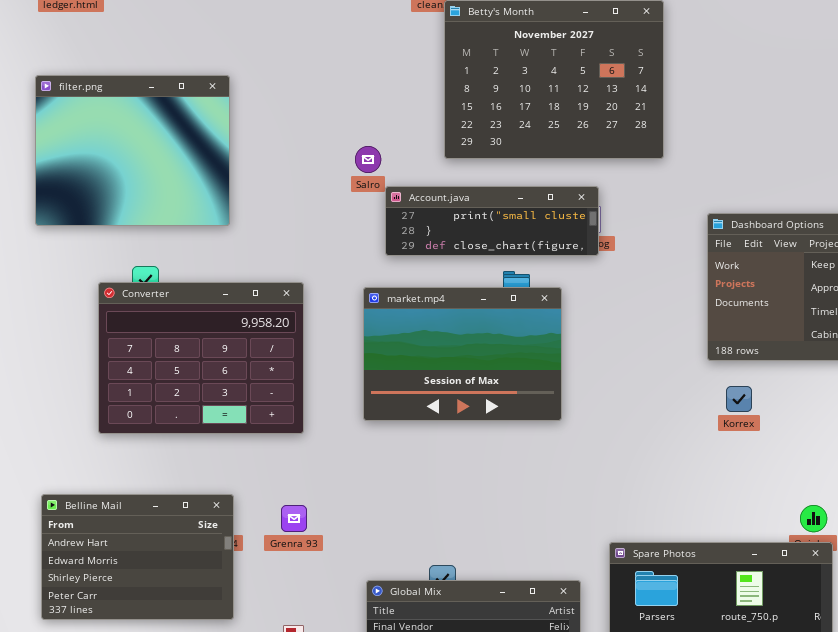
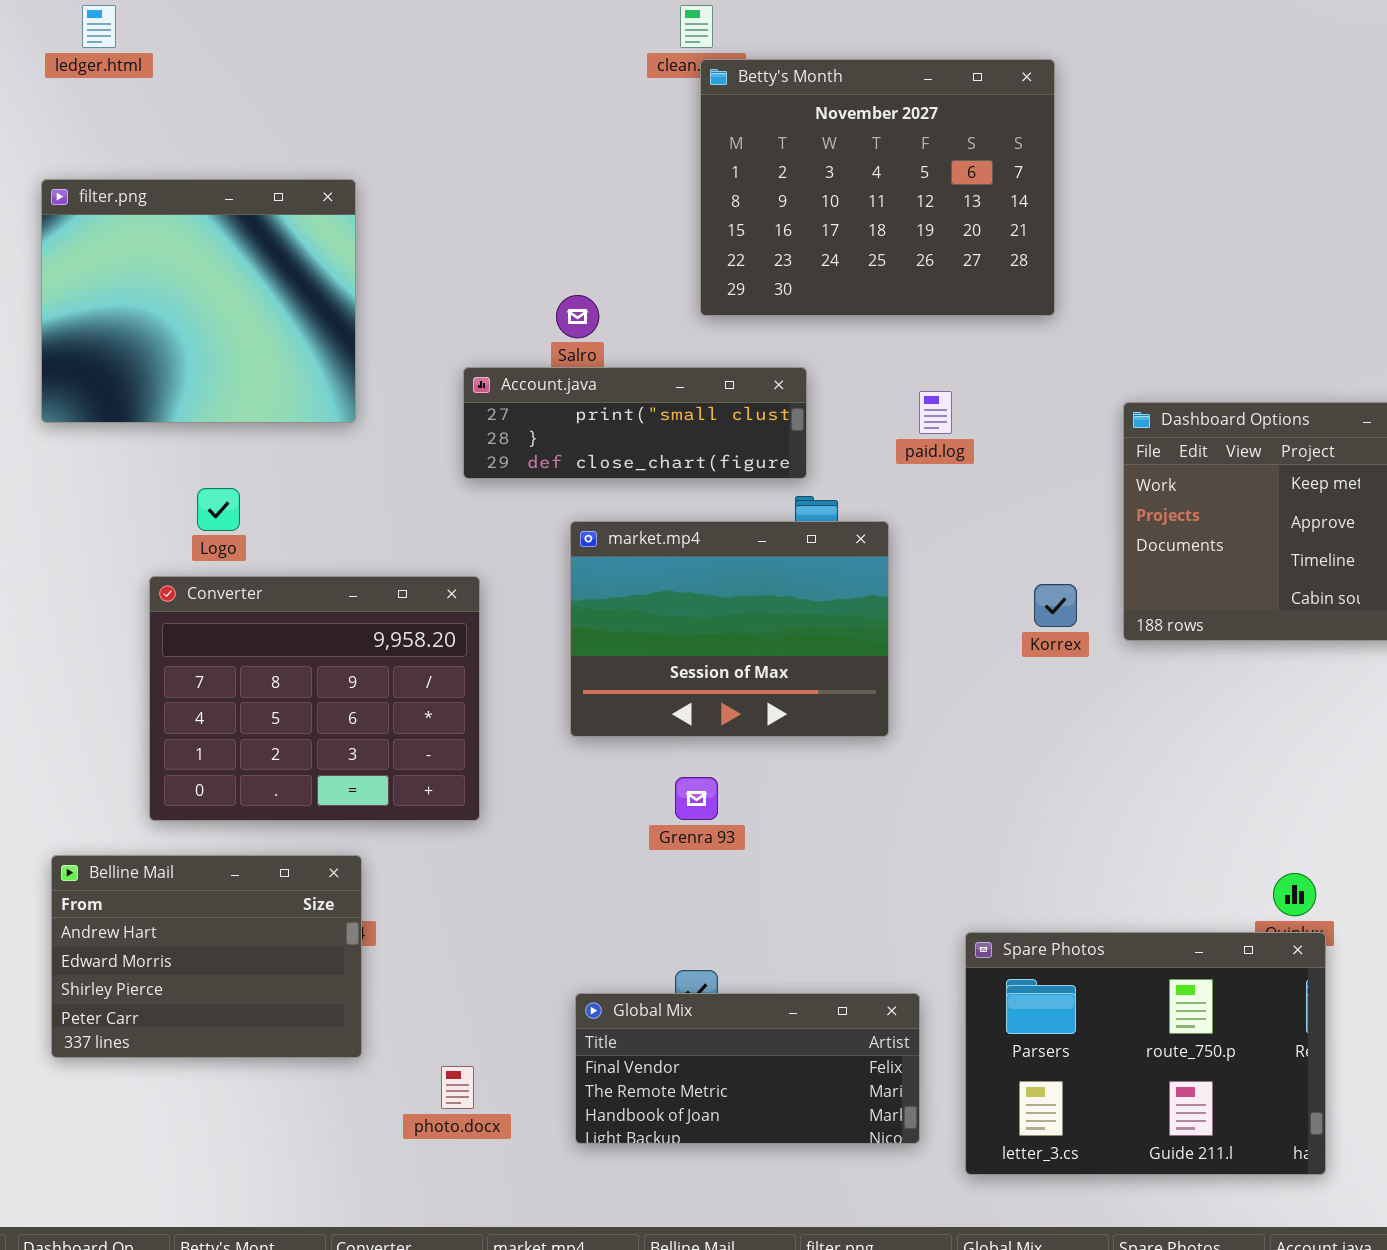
Account.java: [385,186,599,256] -> [463,367,807,479], moved
Converter: [98,282,304,434] -> [149,576,480,821], moved
Korrex: [726,386,752,412] -> [1034,584,1077,627], moved
Grenra 93: [281,505,307,532] -> [675,777,718,820], moved

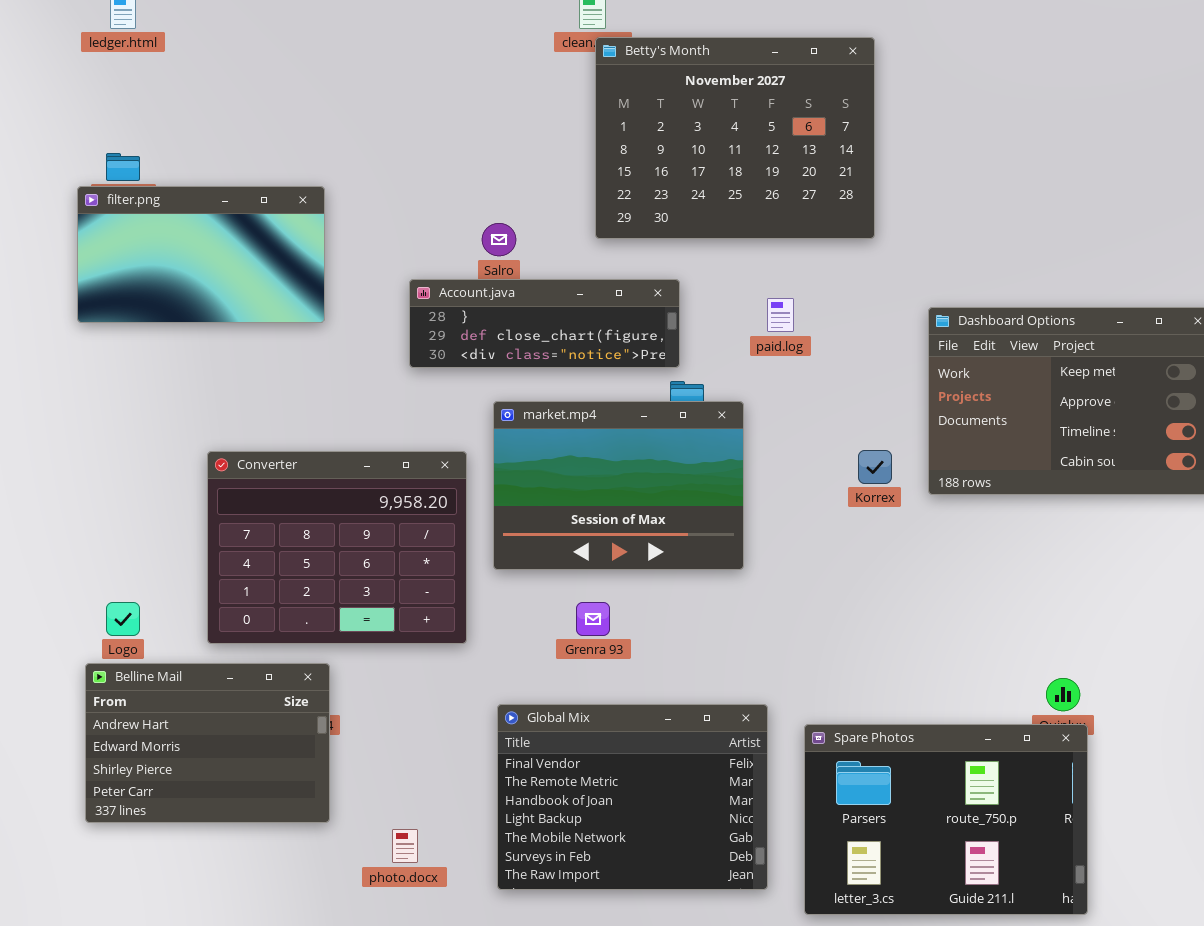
filter.png: [41,179,356,423] -> [77,186,325,323], resized
Account.java: [463,367,807,479] -> [409,279,680,368], scrolled down 1 row
Logo: [197,488,240,531] -> [106,602,140,636], moved
Converter: [149,576,480,821] -> [207,451,467,644], moved
Global Mix: [575,993,920,1144] -> [497,704,768,890], resized

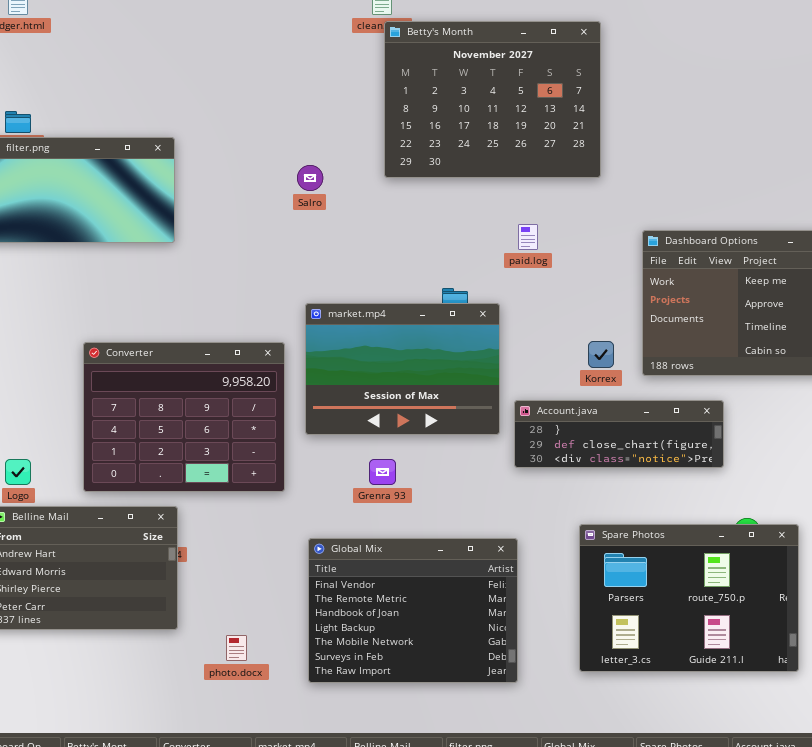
Account.java: [409,279,680,368] -> [514,400,724,468], moved
Spare Photos: [804,724,1088,915] -> [579,524,799,672], moved

